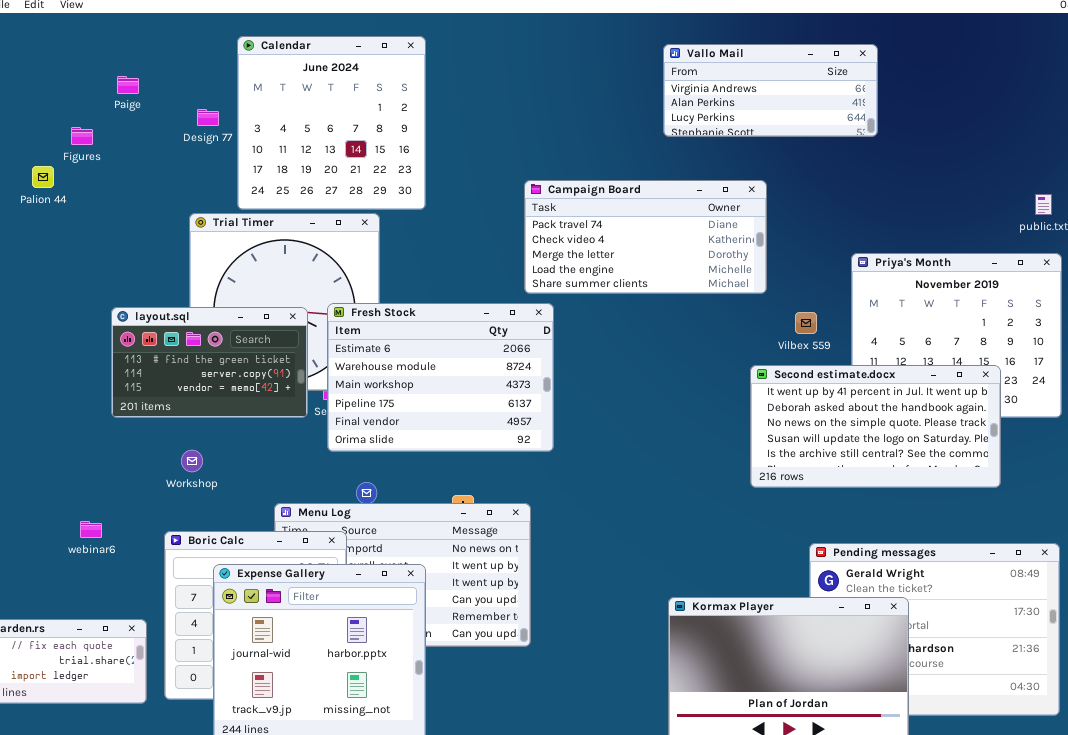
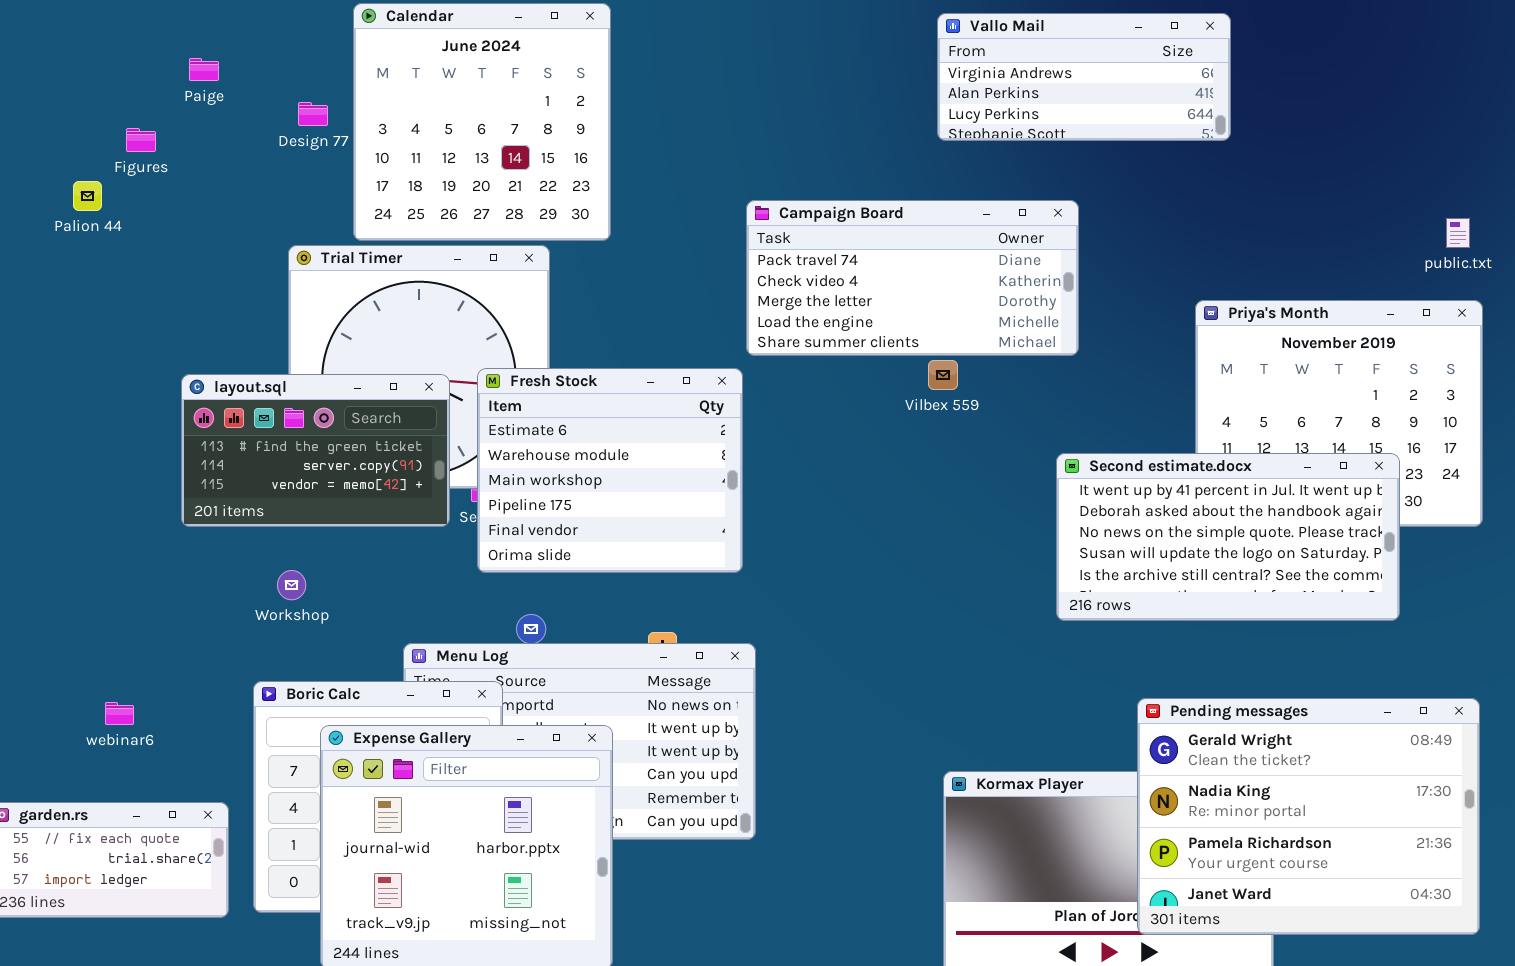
Fresh Stock: [327,303,554,452] -> [477,368,743,573], resized
Vilbex 559: [795,312,817,334] -> [928,360,958,390], moved
webinar6: [80,521,102,538] -> [105,702,134,725], moved
Pending messages: [809,543,1060,716] -> [1137,698,1480,935], raised

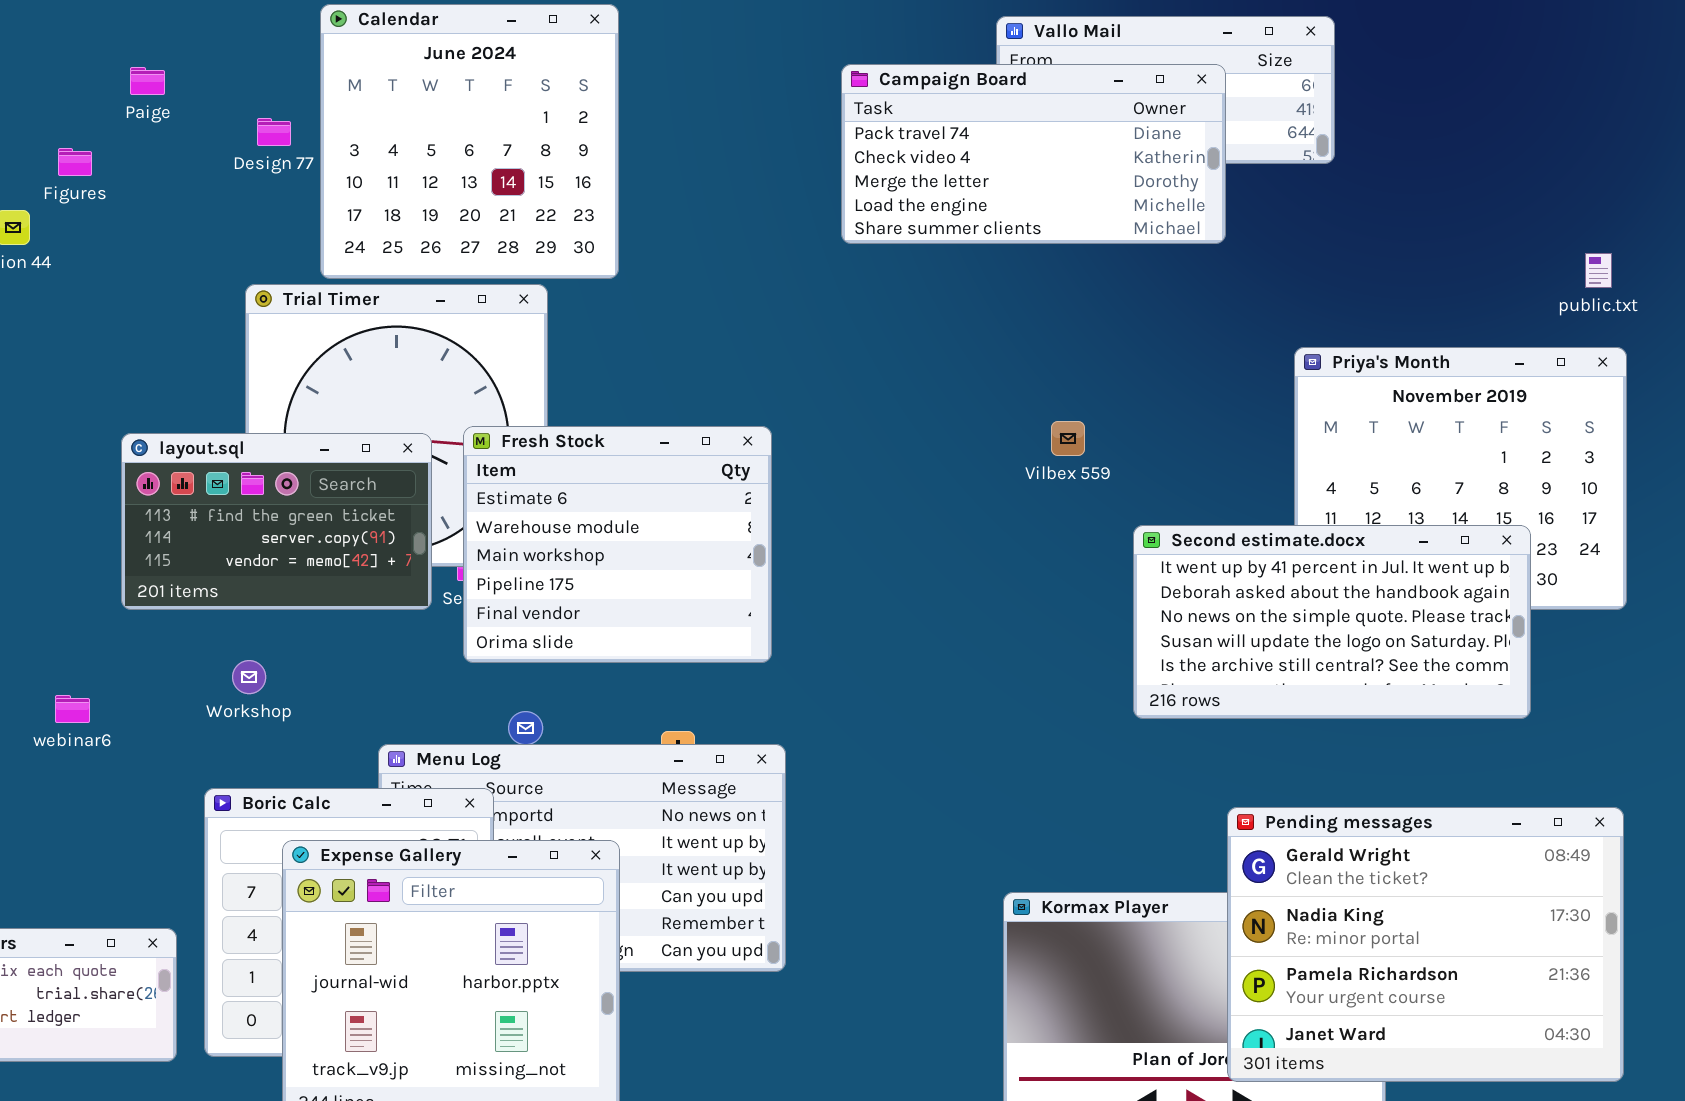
Campaign Board: [746,200,1079,356] -> [841,64,1226,244], moved
Vilbex 559: [928,360,958,390] -> [1051,421,1085,456], moved
webinar6: [105,702,134,725] -> [55,695,90,723], moved

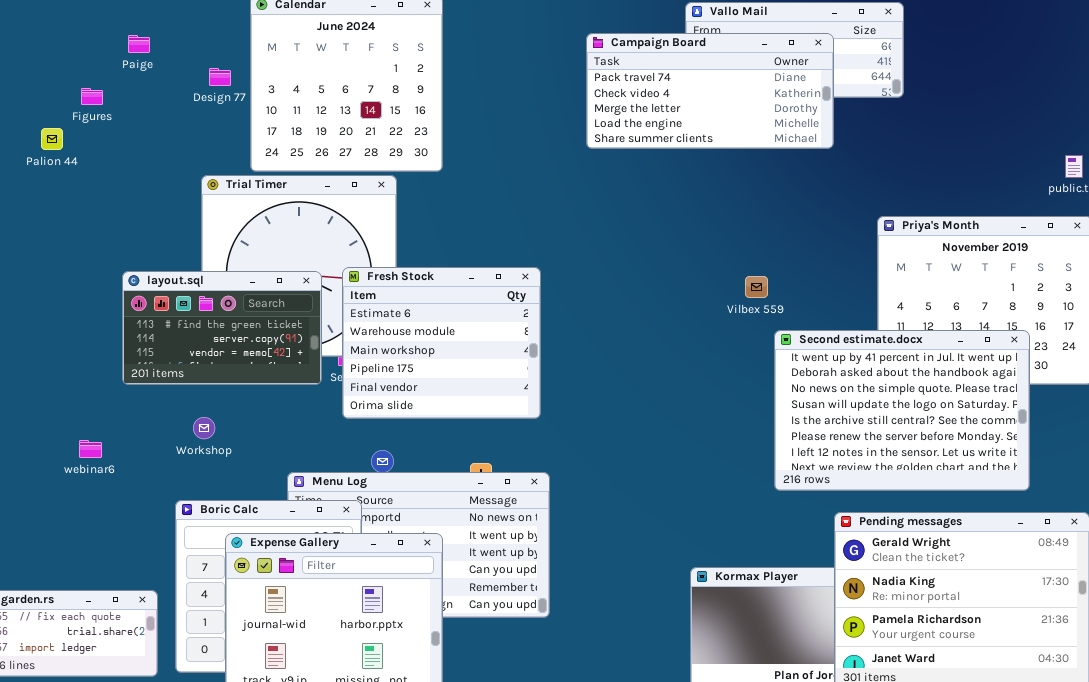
Vilbex 559: [1051,421,1085,456] -> [745,276,768,298], moved
Second estimate.docx: [1133,525,1531,719] -> [774,330,1030,491], resized

